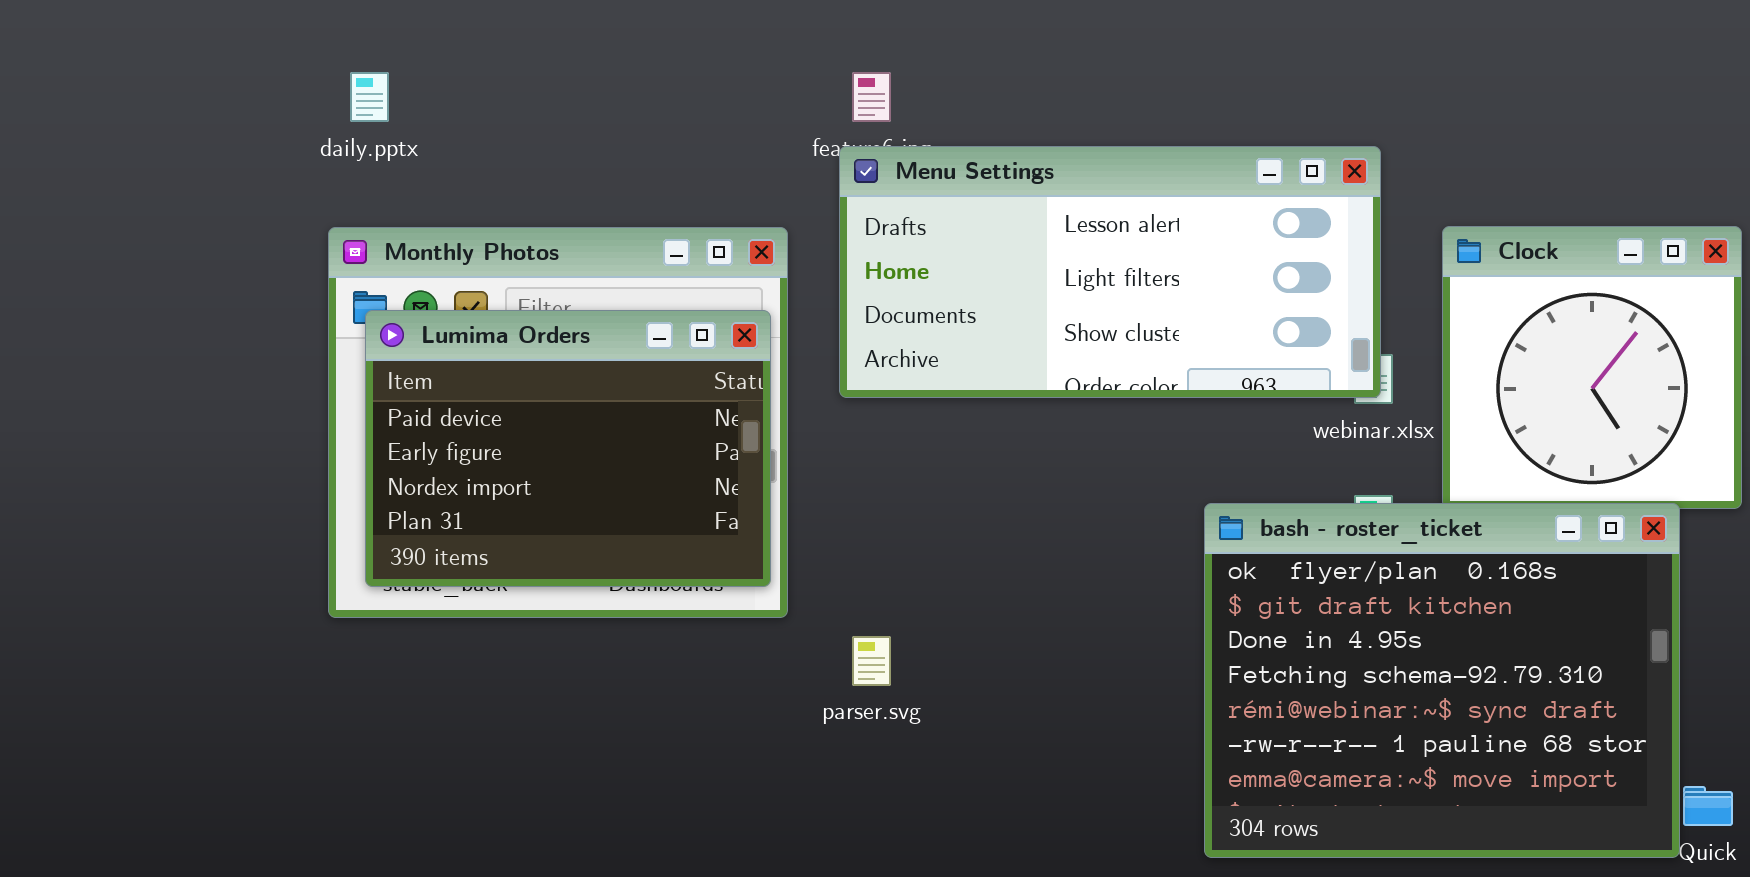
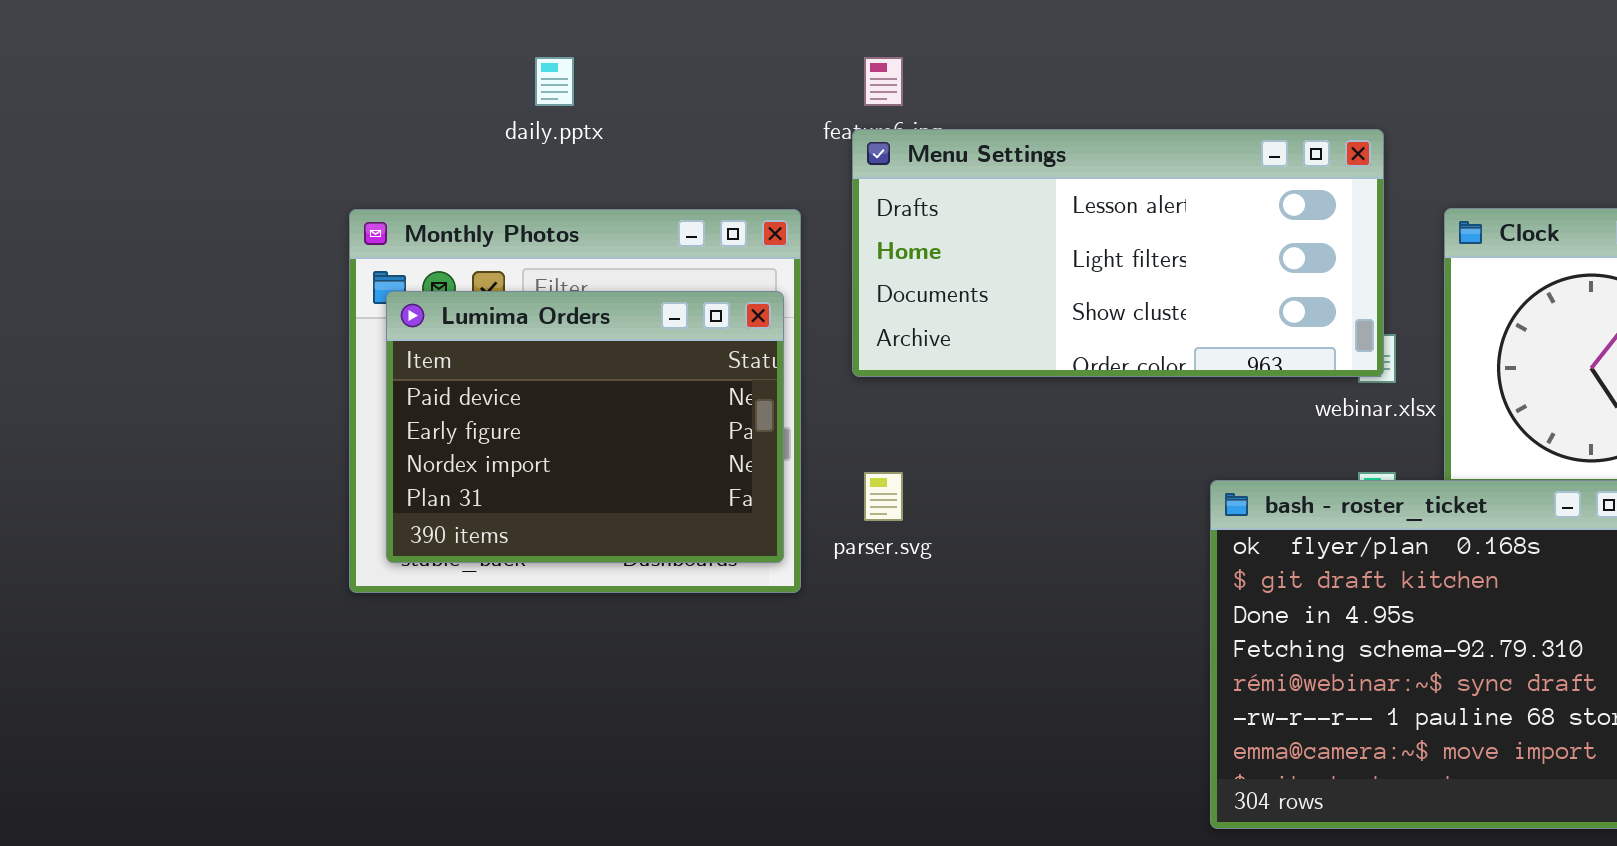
daily.pptx: [350,72,389,122] -> [535,57,574,106], moved
parser.svg: [852,636,891,686] -> [864,472,903,521], moved

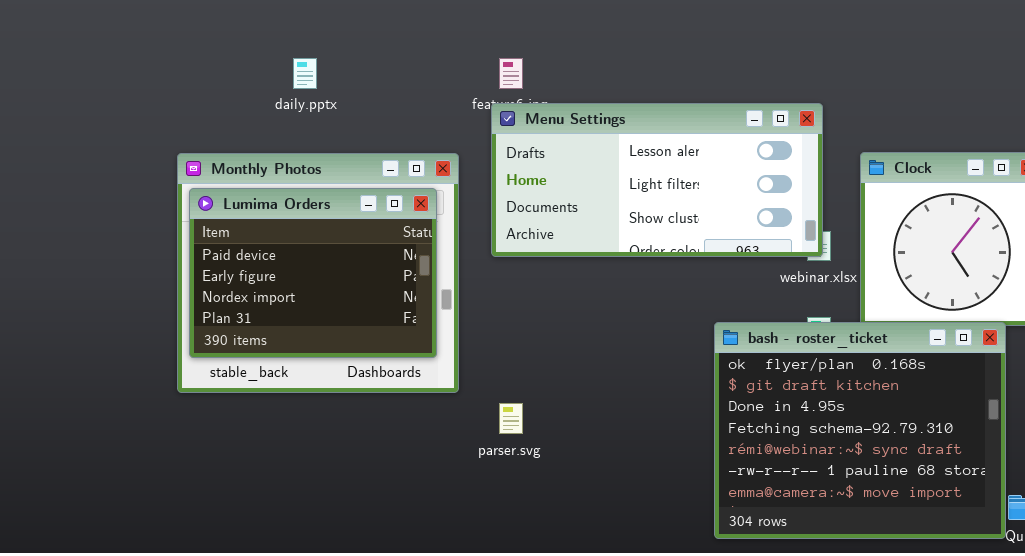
Lumima Orders: [386,291,784,563] -> [189,188,437,358], moved
parser.svg: [864,472,903,521] -> [499,403,523,434], moved

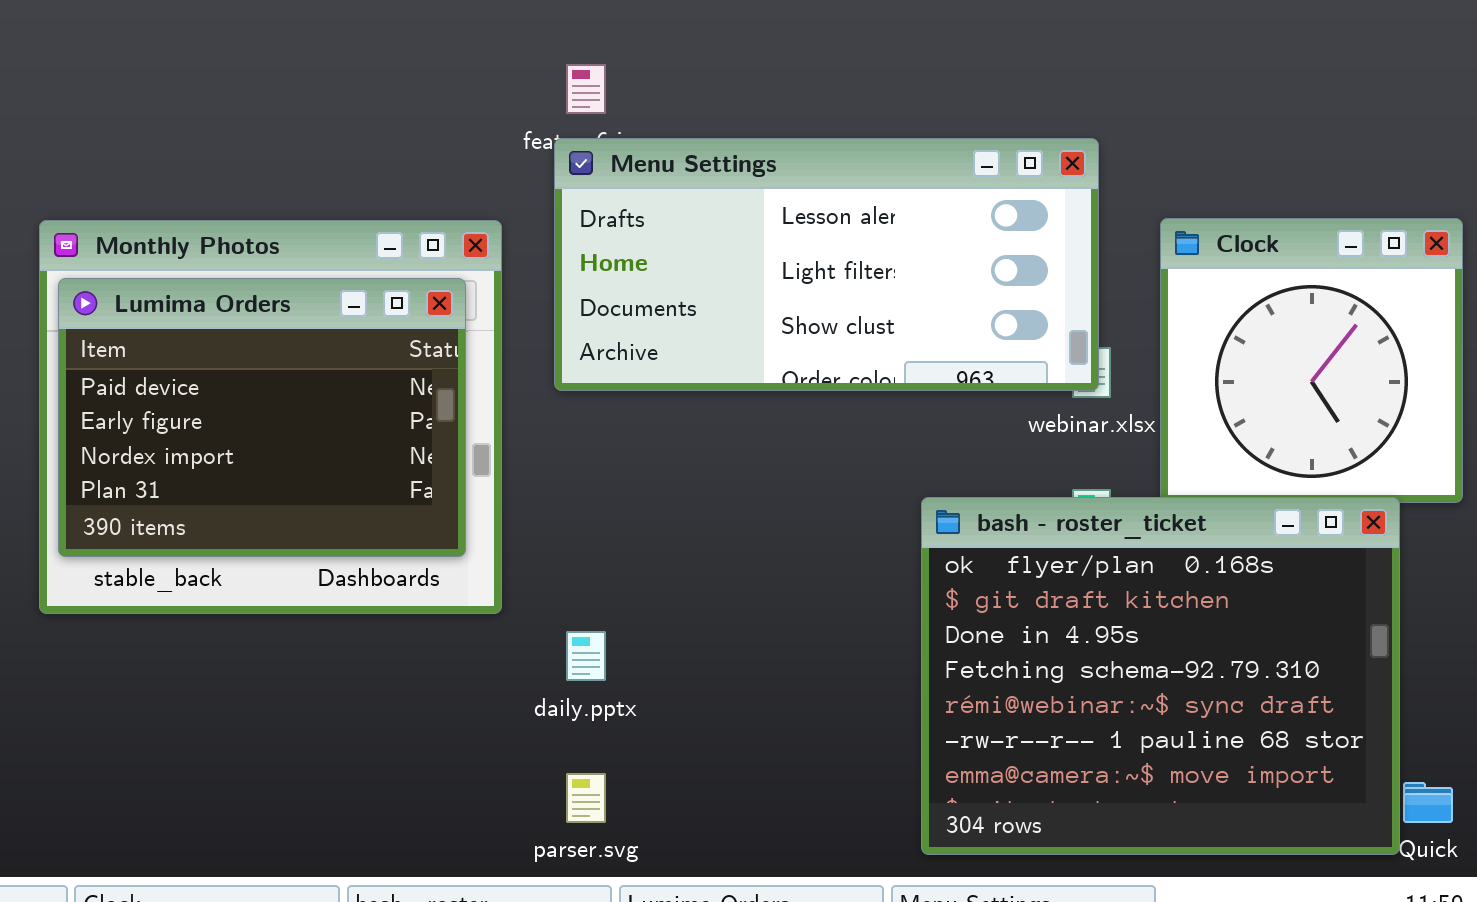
daily.pptx: [293,58,317,89] -> [566,631,606,681], moved
parser.svg: [499,403,523,434] -> [566,773,606,823], moved

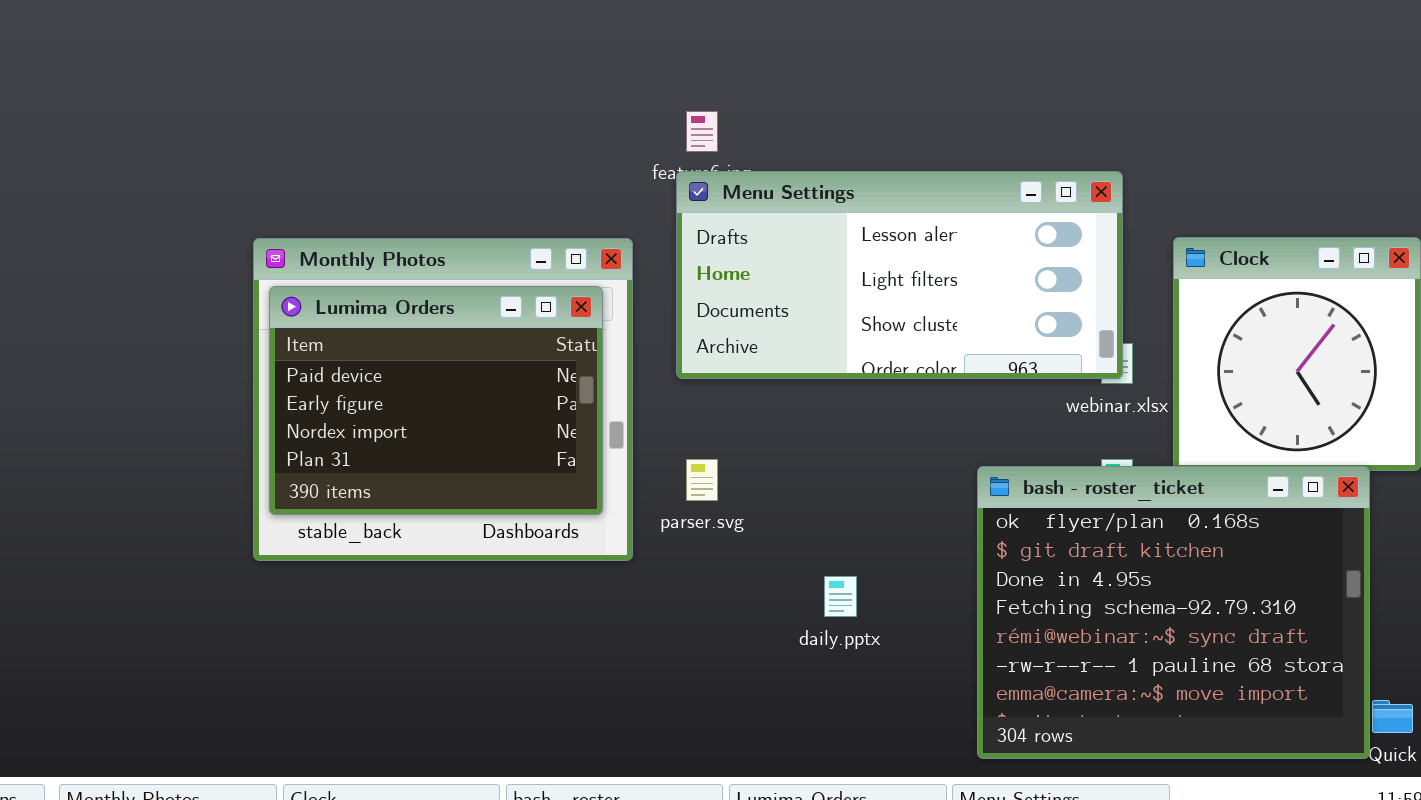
daily.pptx: [566,631,606,681] -> [824,576,857,617], moved
parser.svg: [566,773,606,823] -> [686,459,718,501], moved

